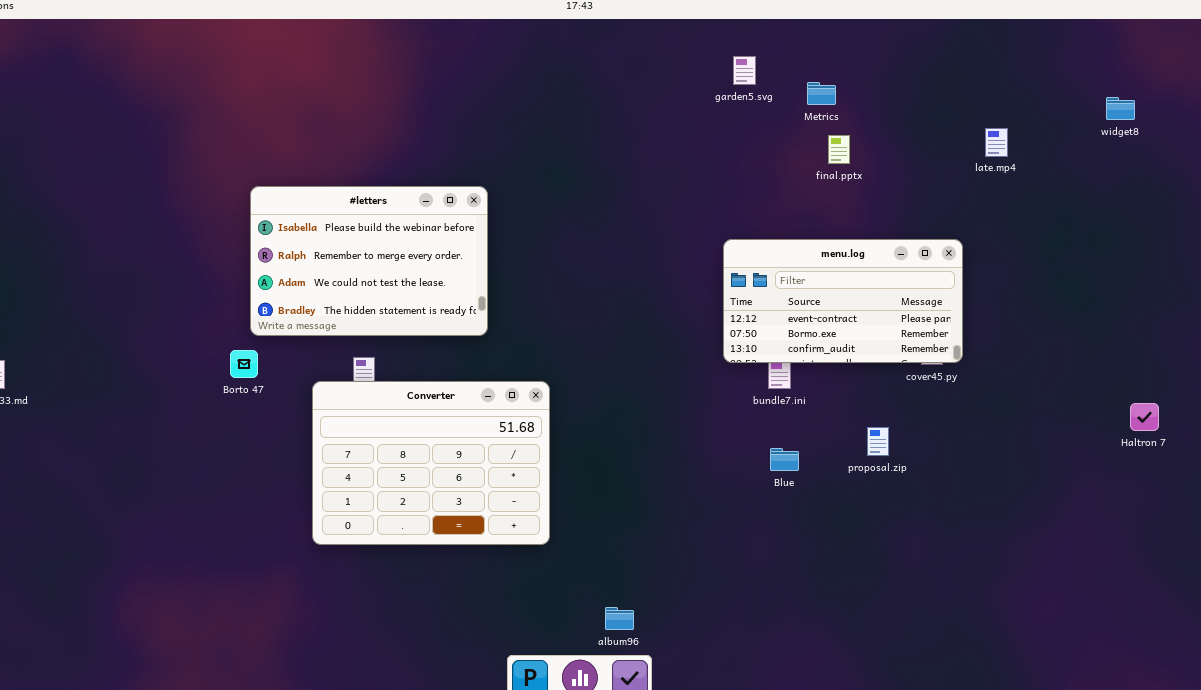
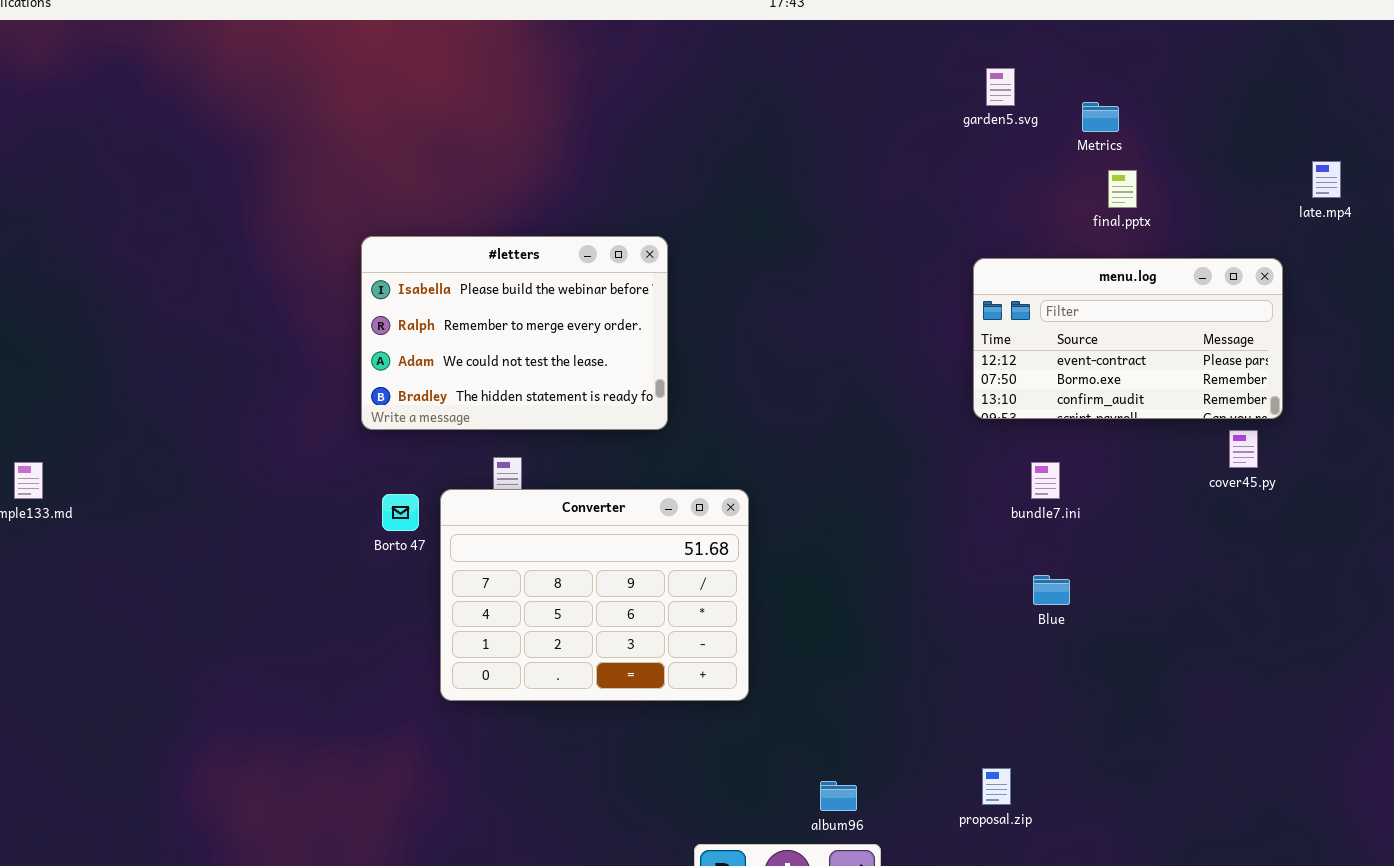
menu.log: [723,239,963,363] -> [973,258,1283,419], moved
Borto 47: [230,350,258,378] -> [382,494,419,531], moved
proposal.zip: [867,427,889,456] -> [982,768,1011,805], moved

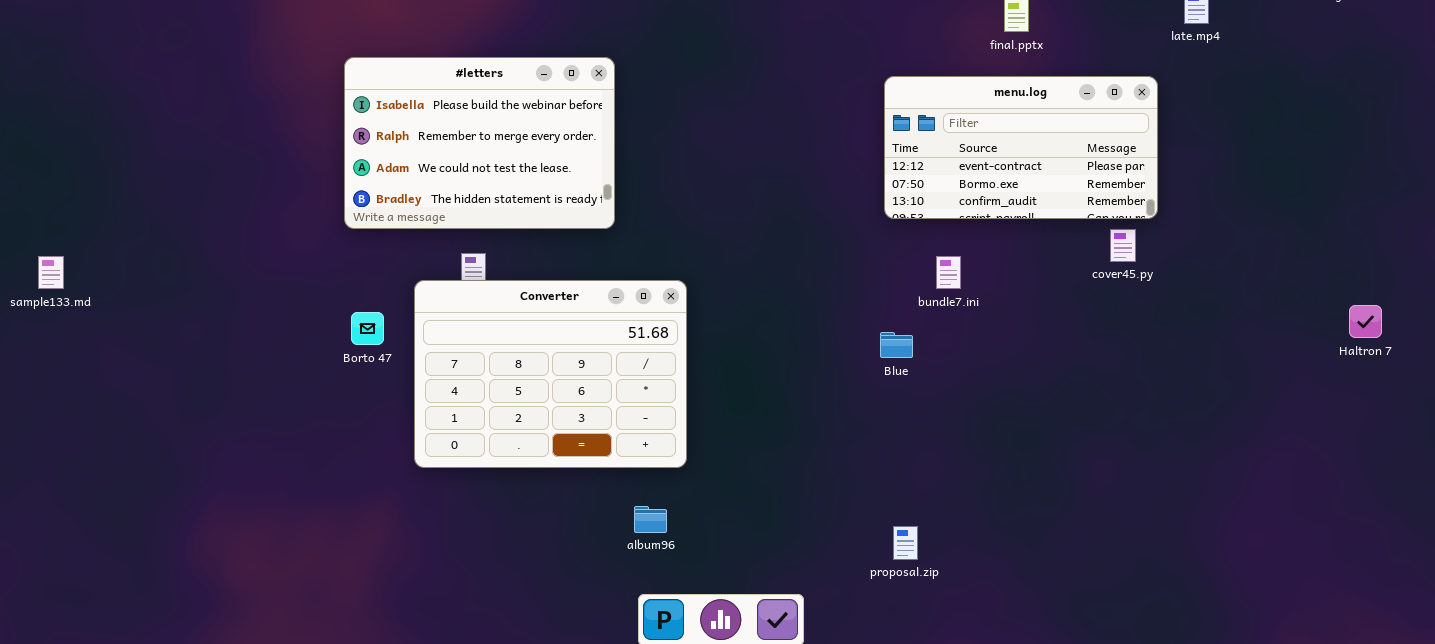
Borto 47: [382,494,419,531] -> [351,312,384,345], moved
Blue: [1033,575,1070,605] -> [880,332,913,358], moved
album96: [820,781,857,811] -> [634,506,667,533], moved

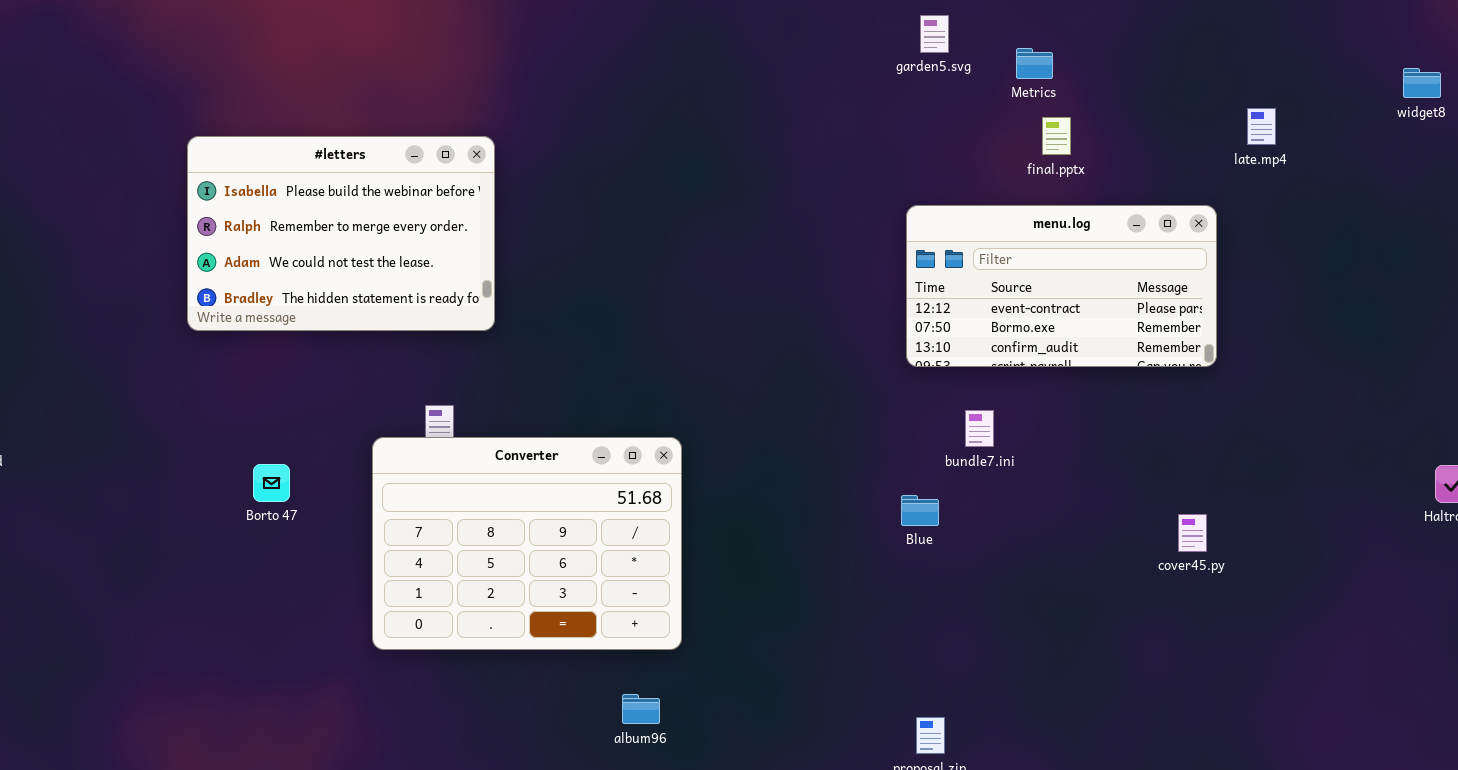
#letters: [344,57,615,229] -> [187,136,495,331], moved
cover45.py: [1110,229,1136,262] -> [1178,514,1207,552], moved
Borto 47: [351,312,384,345] -> [253,464,290,502], moved

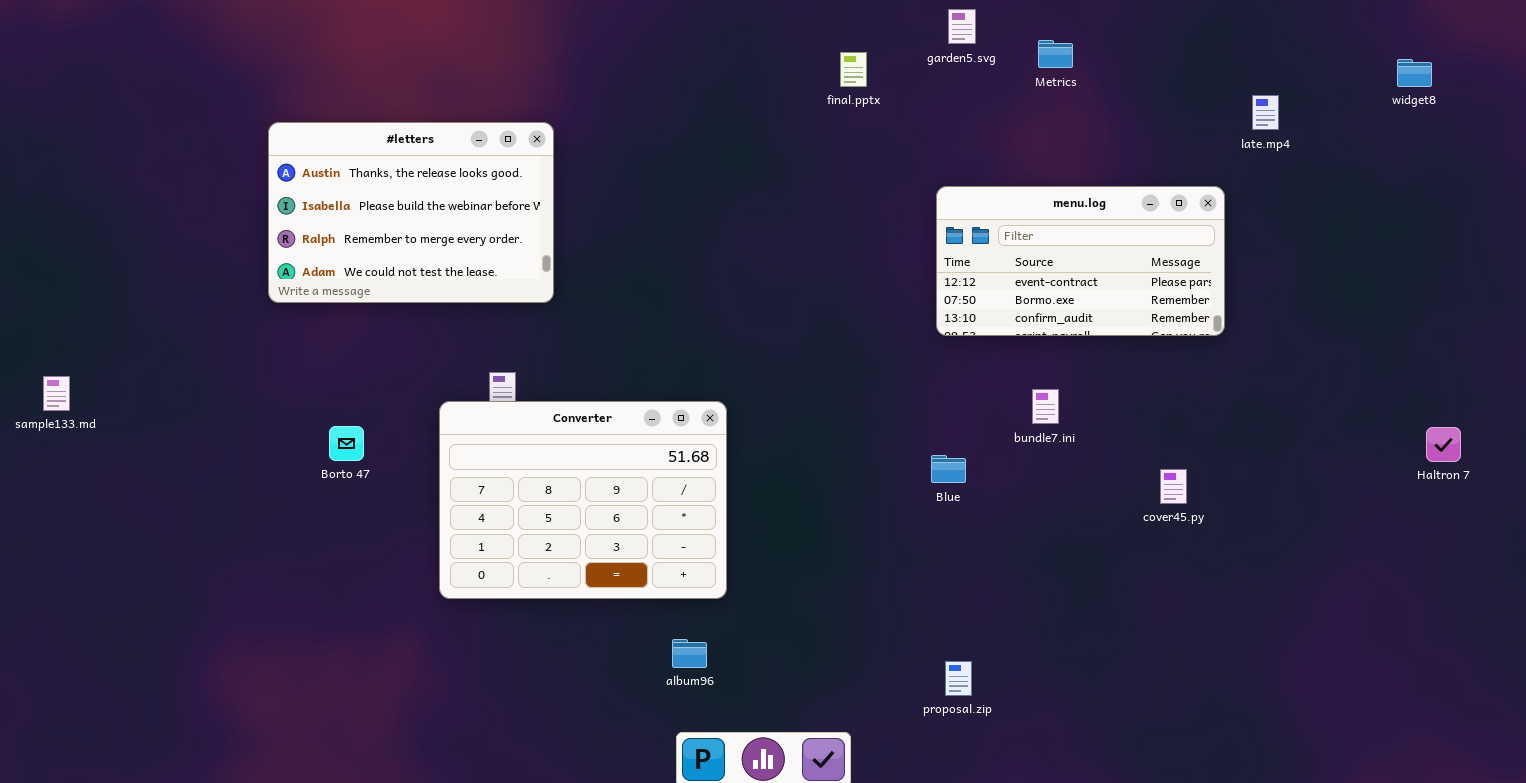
final.pptx: [1042,117,1071,155] -> [840,52,867,87], moved
#letters: [187,136,495,331] -> [268,122,554,303], scrolled up 1 row
bundle7.ini: [965,410,994,447] -> [1032,389,1059,424], moved
cover45.py: [1178,514,1207,552] -> [1160,469,1187,504], moved

